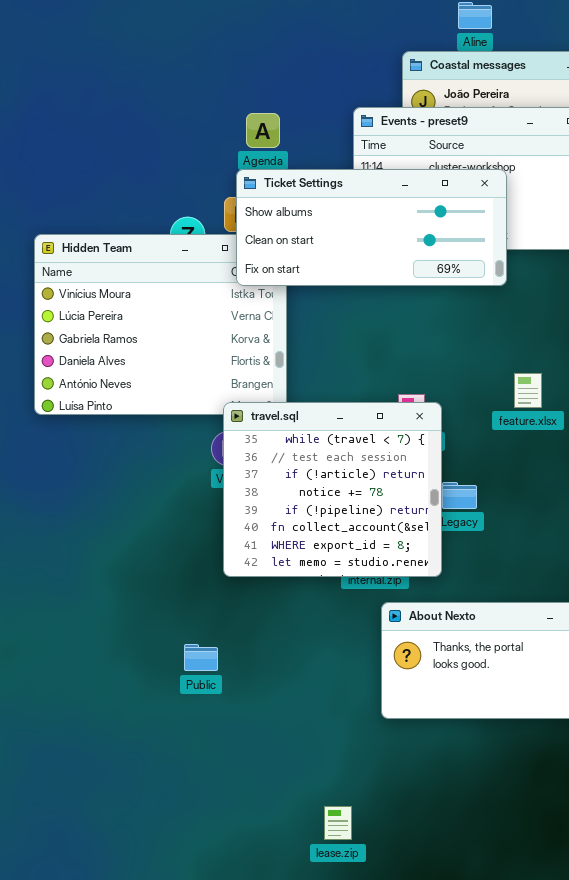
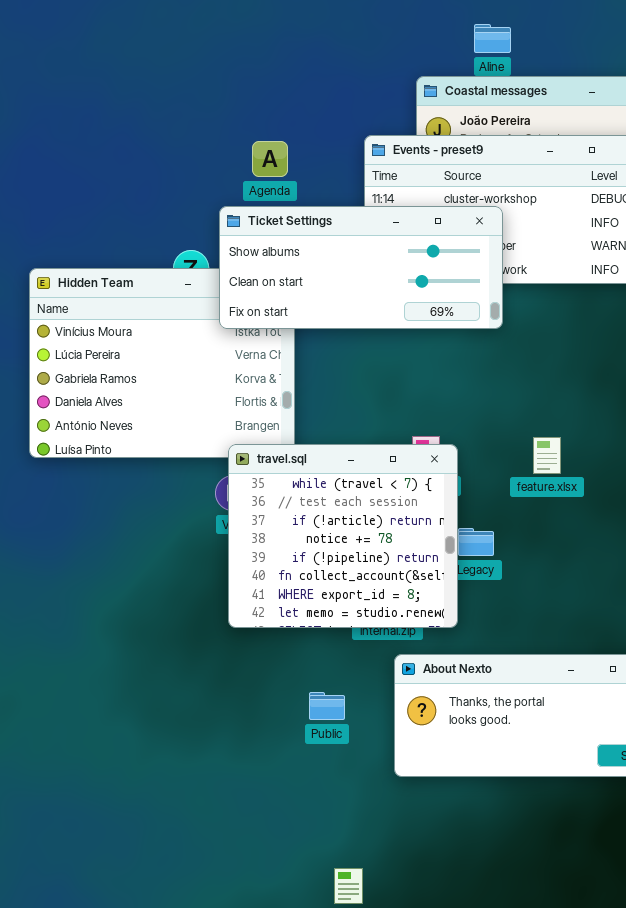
Ticket Settings: [236,169,507,286] -> [219,206,503,329], moved
feature.xlsx: [514,373,542,408] -> [533,437,561,474], moved
Public: [184,644,218,671] -> [309,692,345,720], moved

